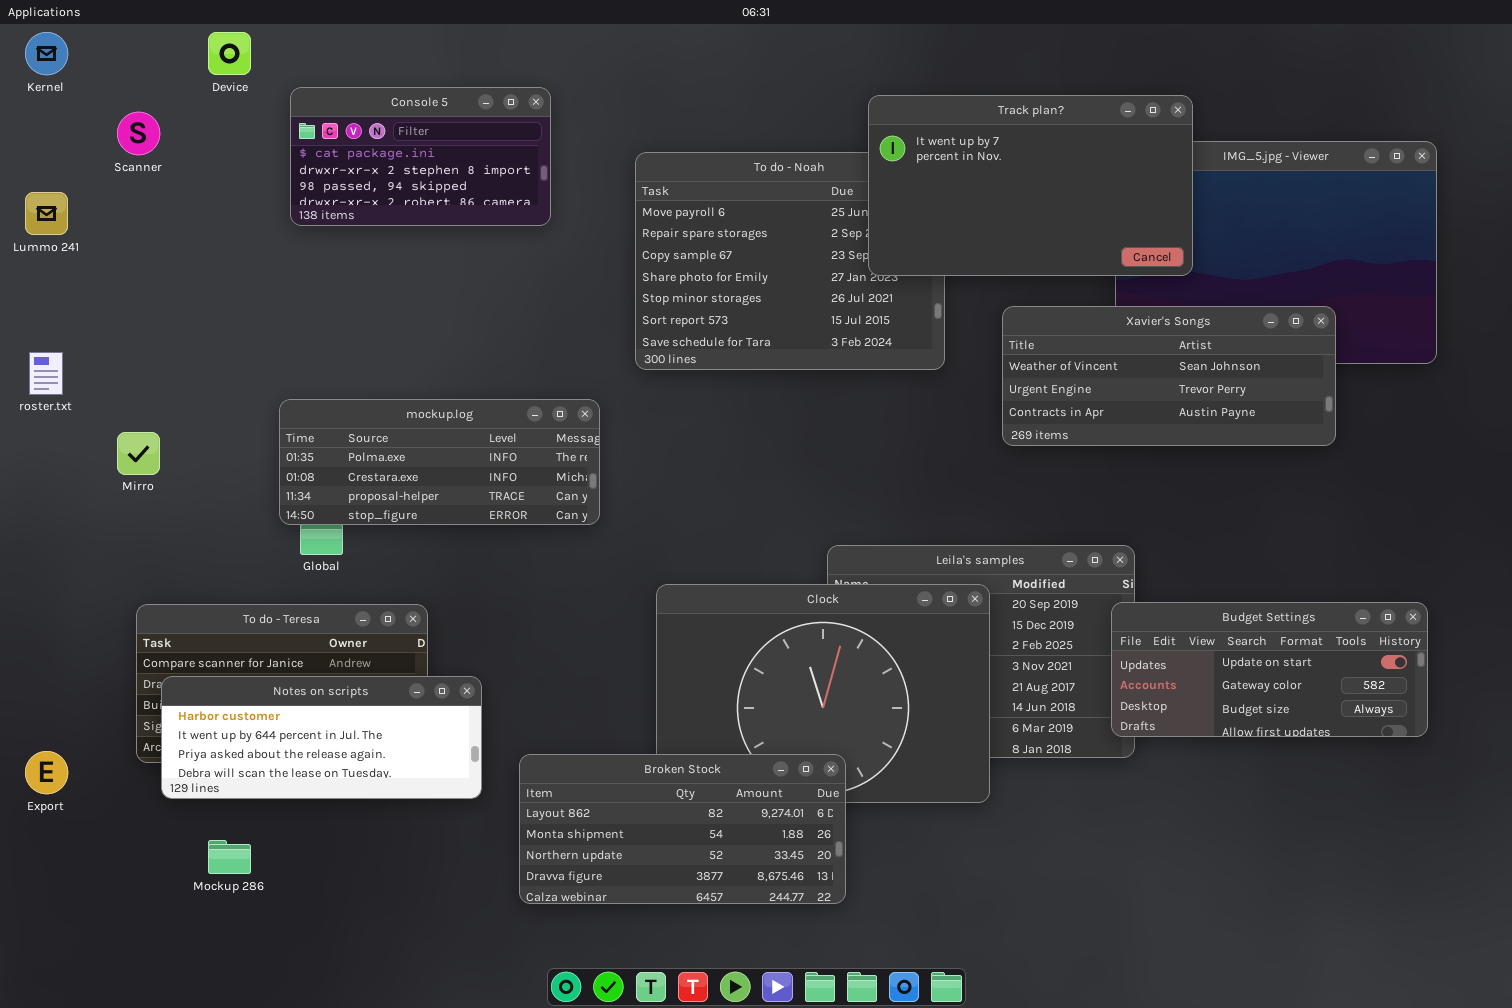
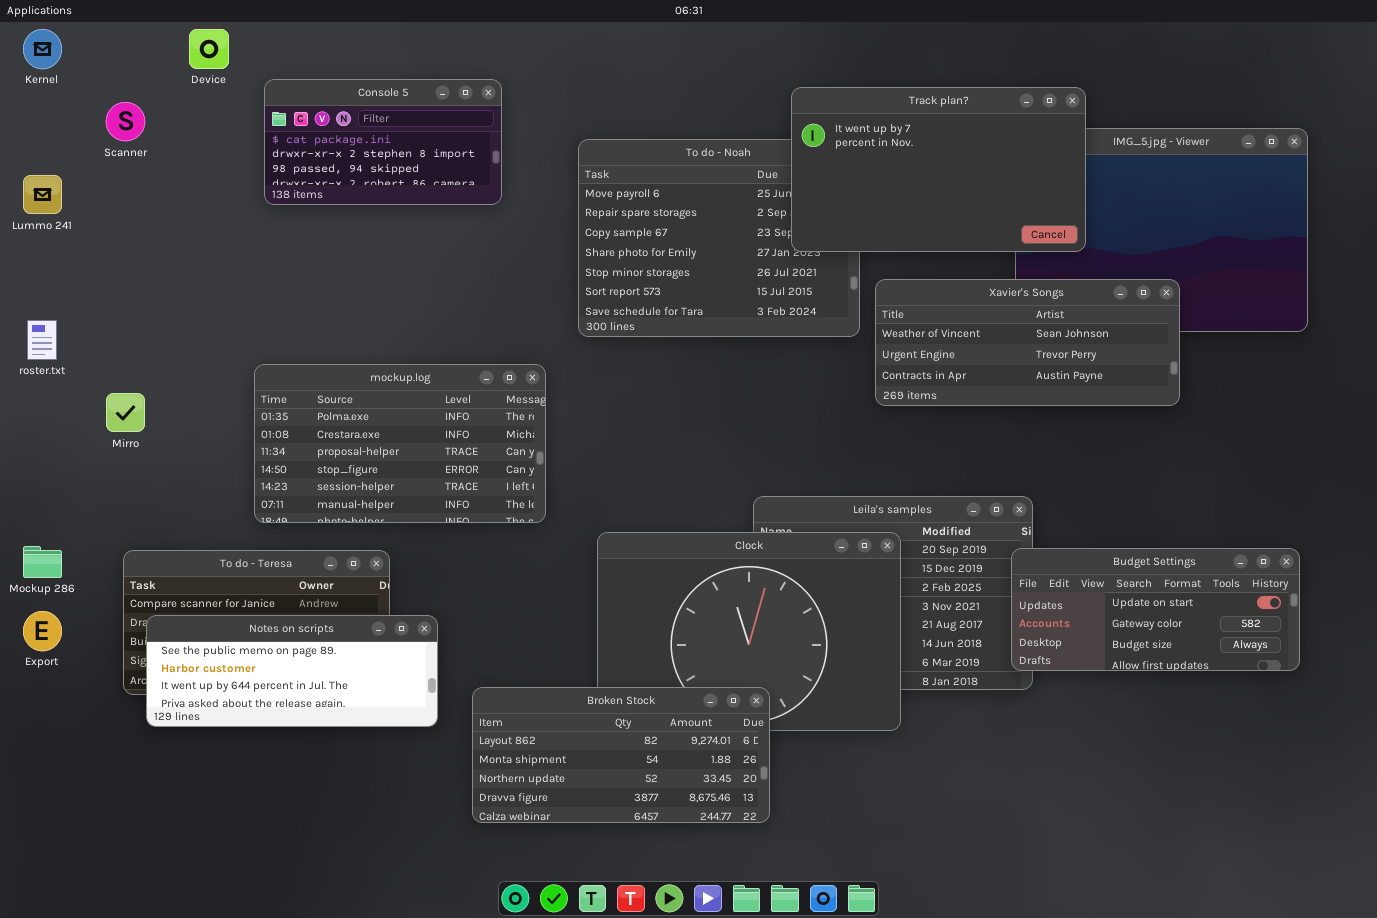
Xavier's Songs: [1002,306,1336,446] -> [875,279,1180,406], moved
mockup.log: [279,399,600,525] -> [254,364,546,523], resized
Notes on scripts: [161,676,482,799] -> [146,615,438,727], scrolled up 1 row
Export: [25,751,68,794] -> [23,611,62,651], moved
Mockup 286: [208,840,251,874] -> [23,546,62,578], moved

